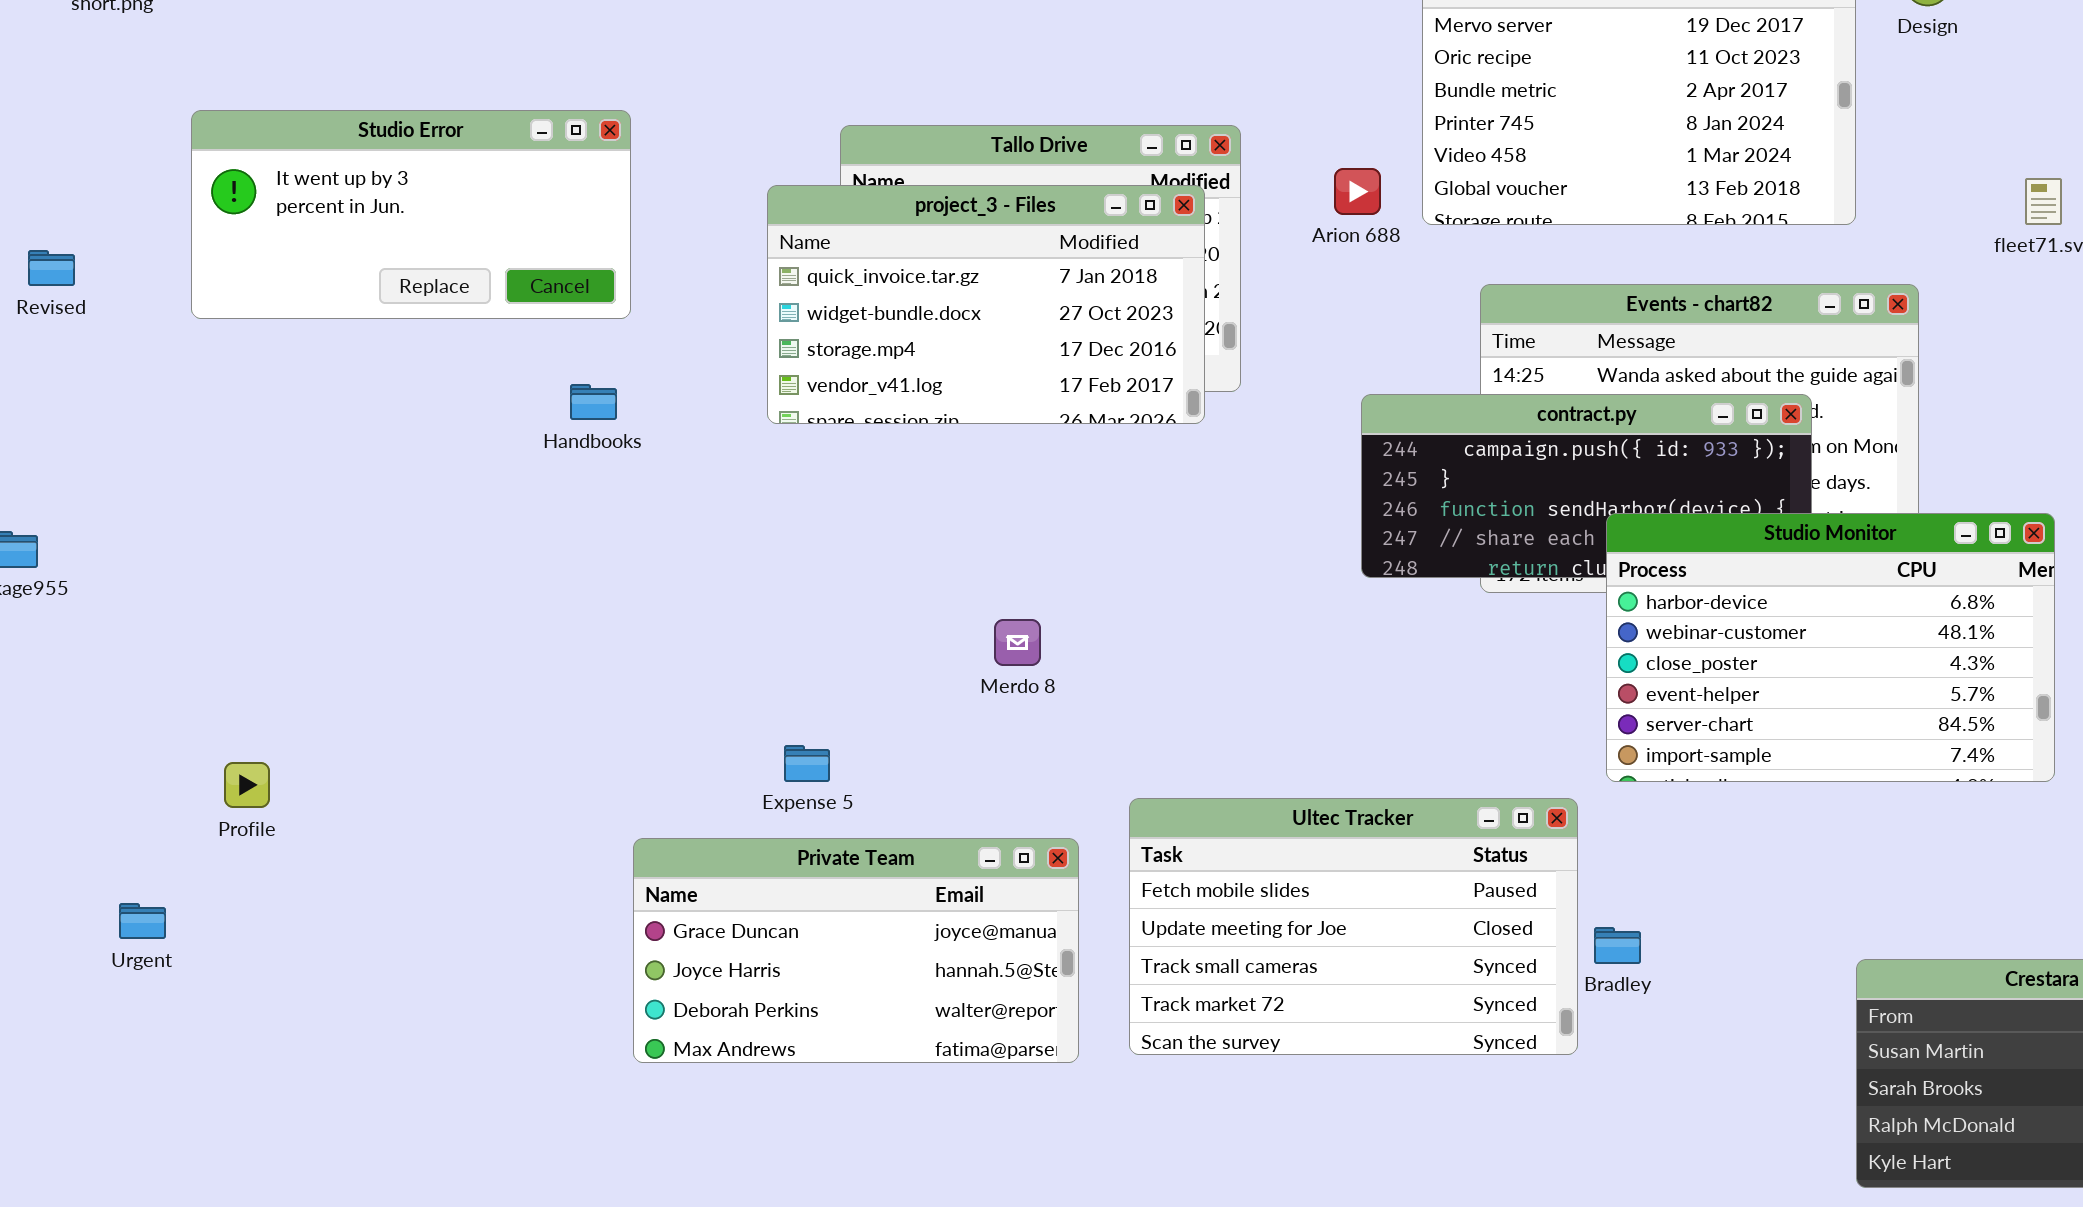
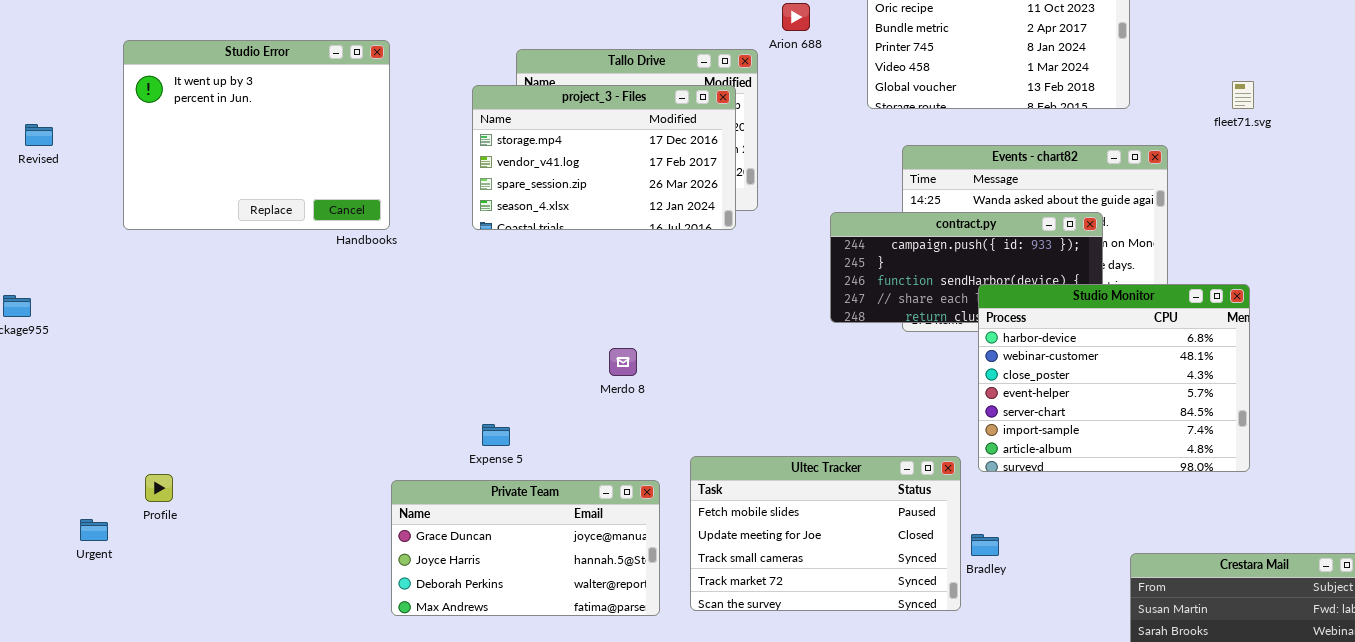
Studio Error: [191,110,631,319] -> [123,40,390,230], resized
Arion 688: [1334,168,1381,215] -> [782,3,810,31], moved
project_3 - Files: [767,185,1205,424] -> [472,85,736,230], scrolled down 2 rows
Studio Monitor: [1606,513,2055,782] -> [978,284,1250,472], resized
Profile: [224,762,270,808] -> [145,474,173,502], moved

